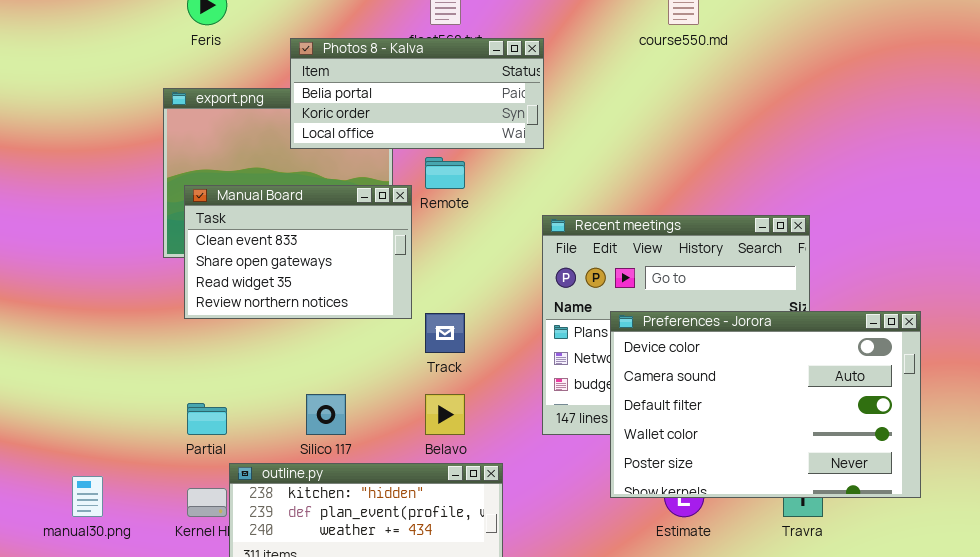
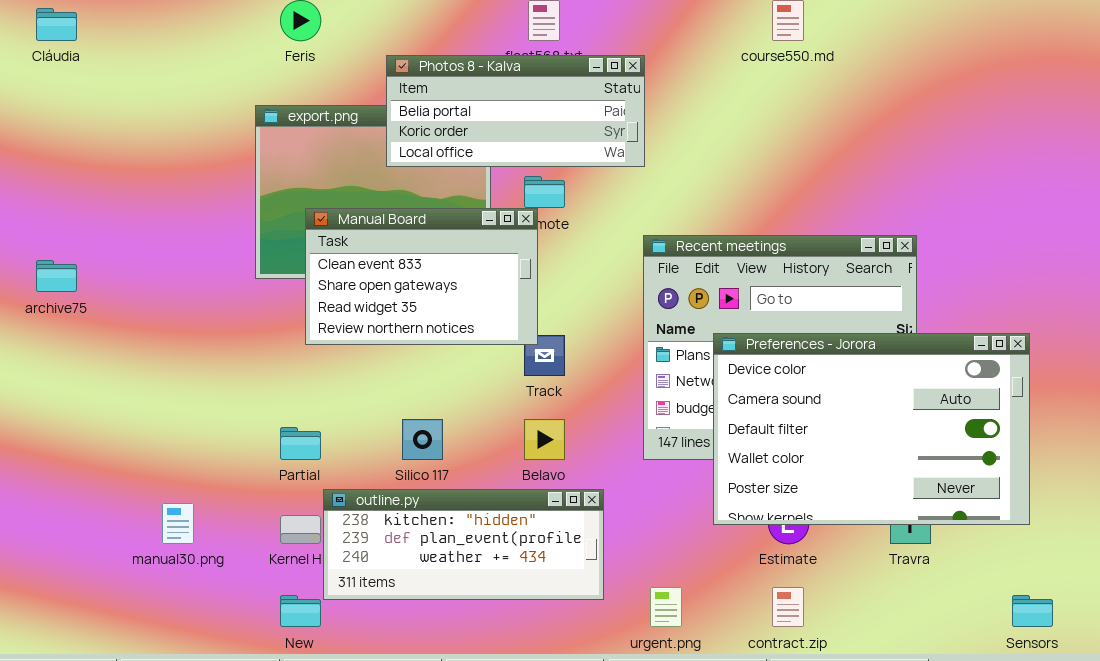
Manual Board: [184,185,412,319] -> [305,208,538,345], moved

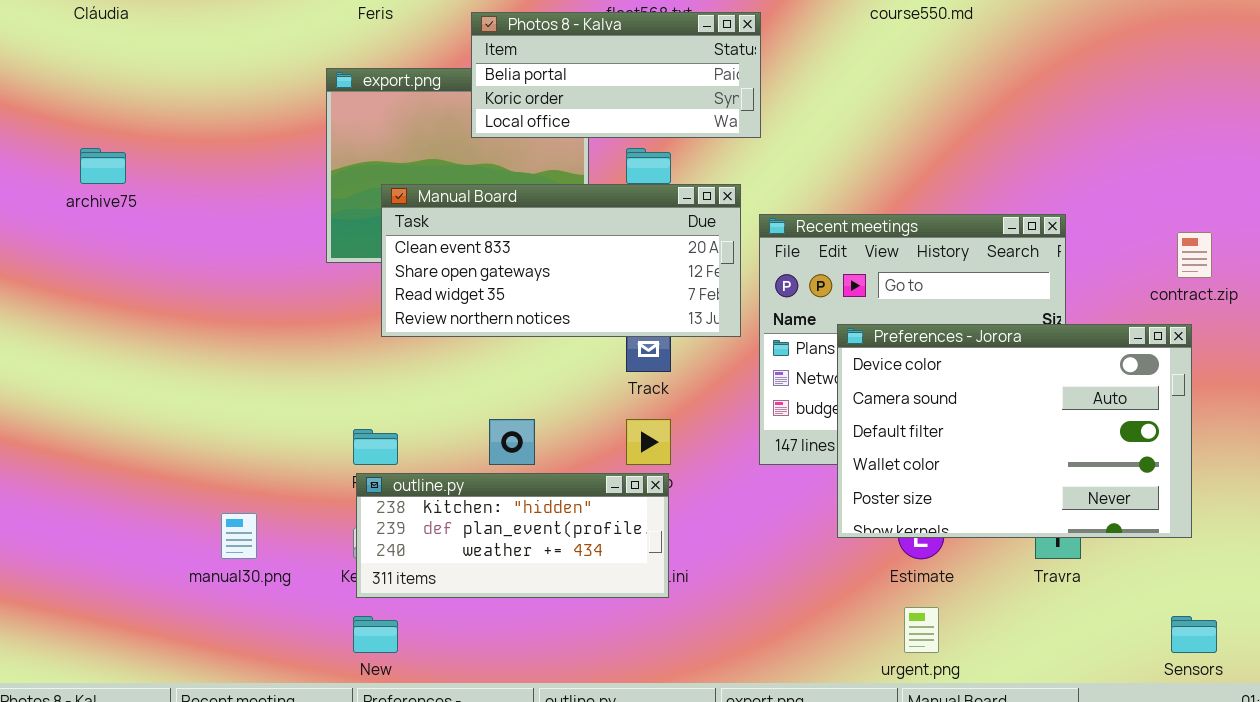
Manual Board: [305,208,538,345] -> [381,184,741,337], resized
archive75: [36,260,77,292] -> [80,148,126,184], moved
outline.py: [323,489,604,600] -> [356,473,669,598], moved
urgent.png: [650,587,682,627] -> [904,607,939,653], moved
contract.zip: [772,587,804,627] -> [1177,232,1212,278], moved

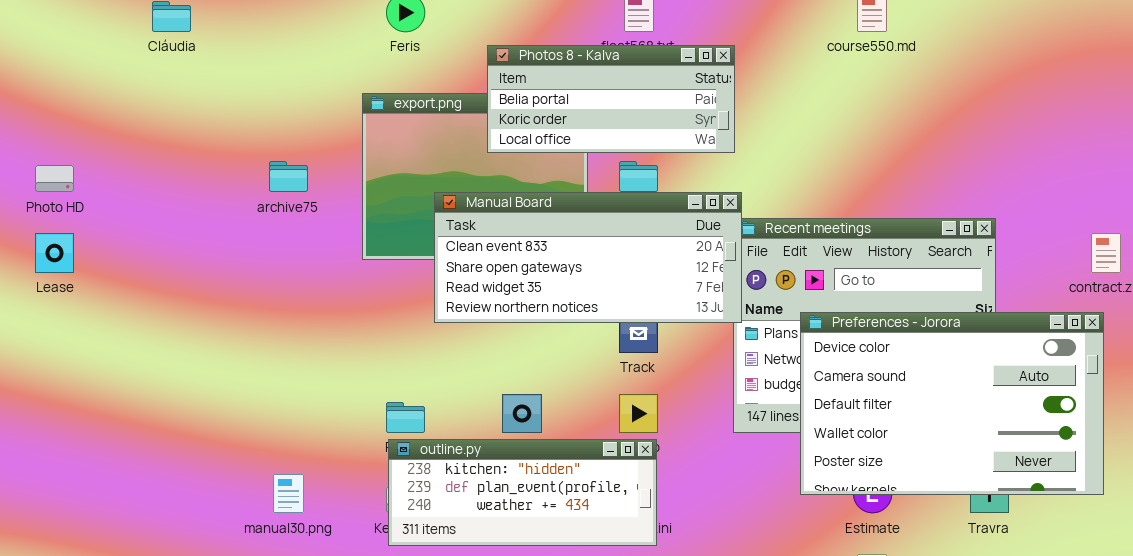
archive75: [80,148,126,184] -> [269,161,308,192], moved
Manual Board: [381,184,741,337] -> [434,192,742,323], moved

